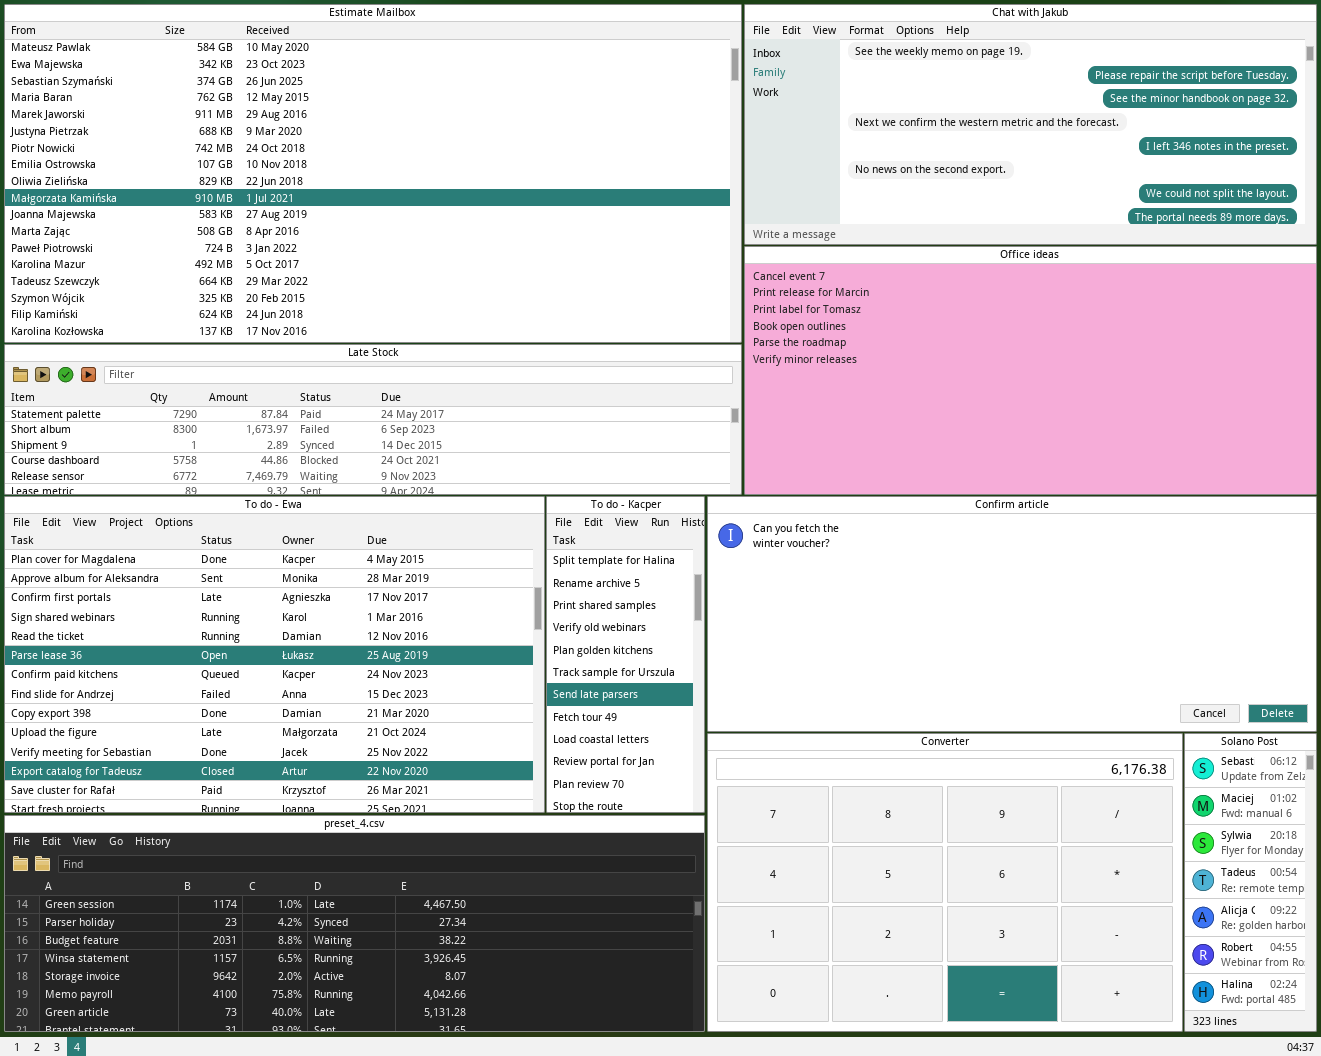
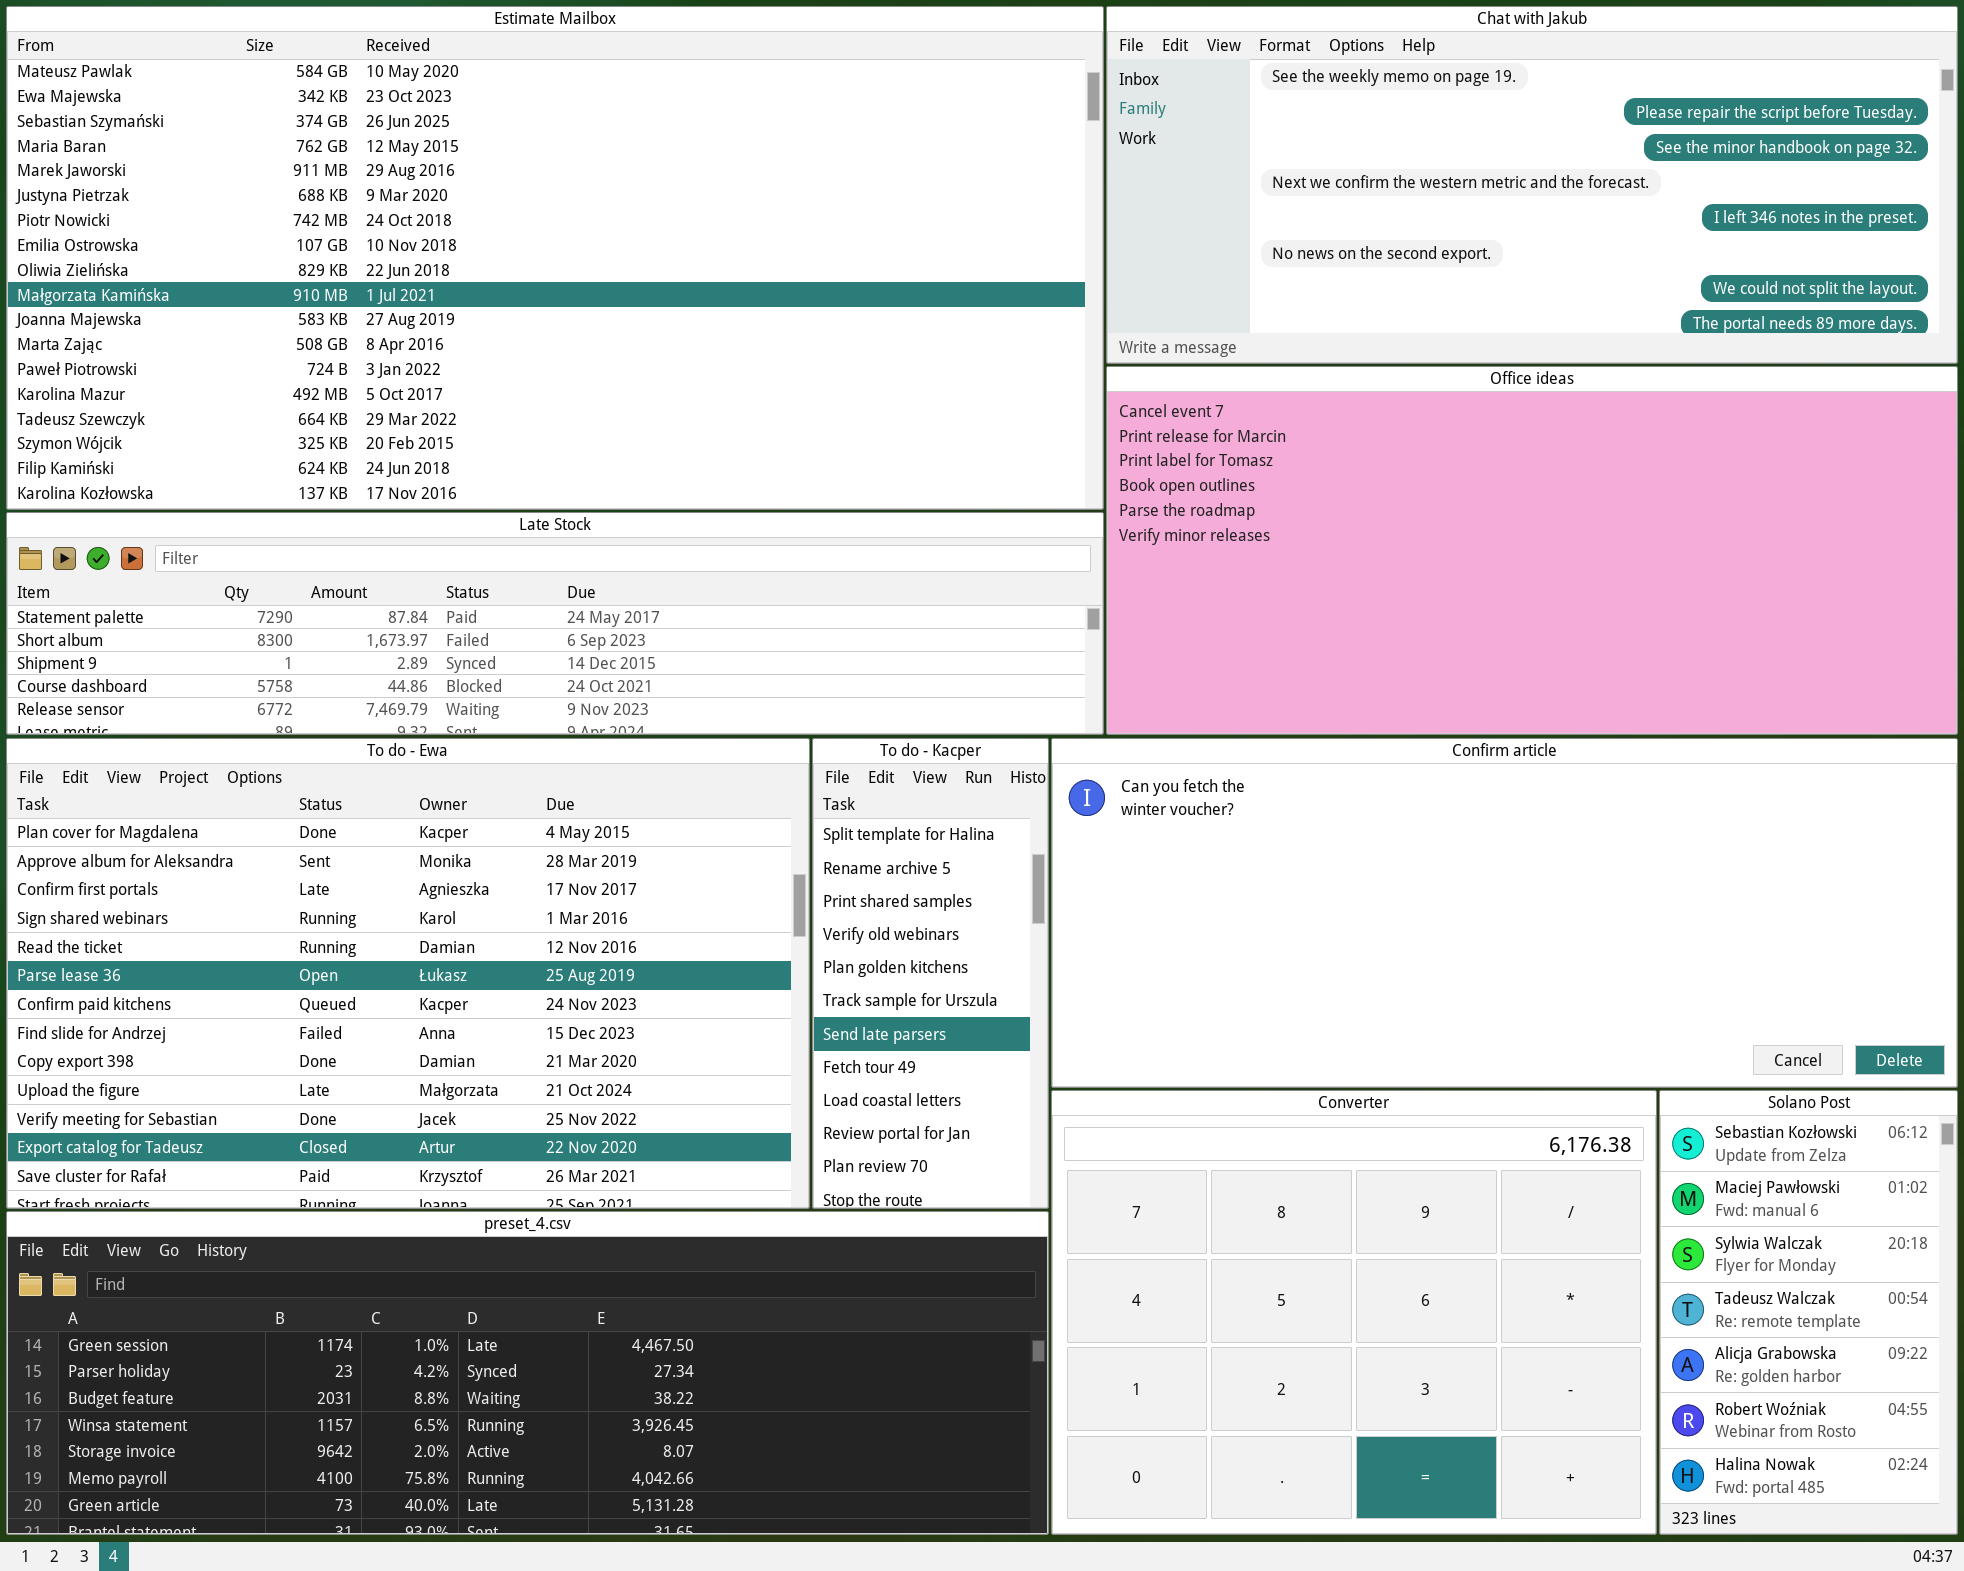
Converter: [707,733,1183,1032] -> [1051,1090,1657,1535], resized
Solano Post: [1184,733,1317,1032] -> [1659,1090,1958,1535], resized

